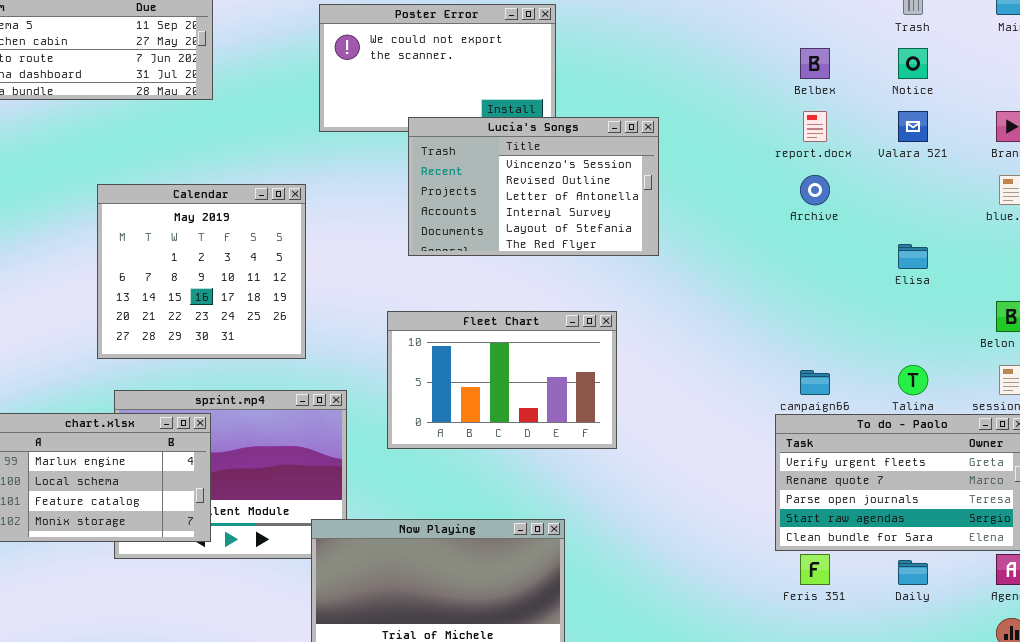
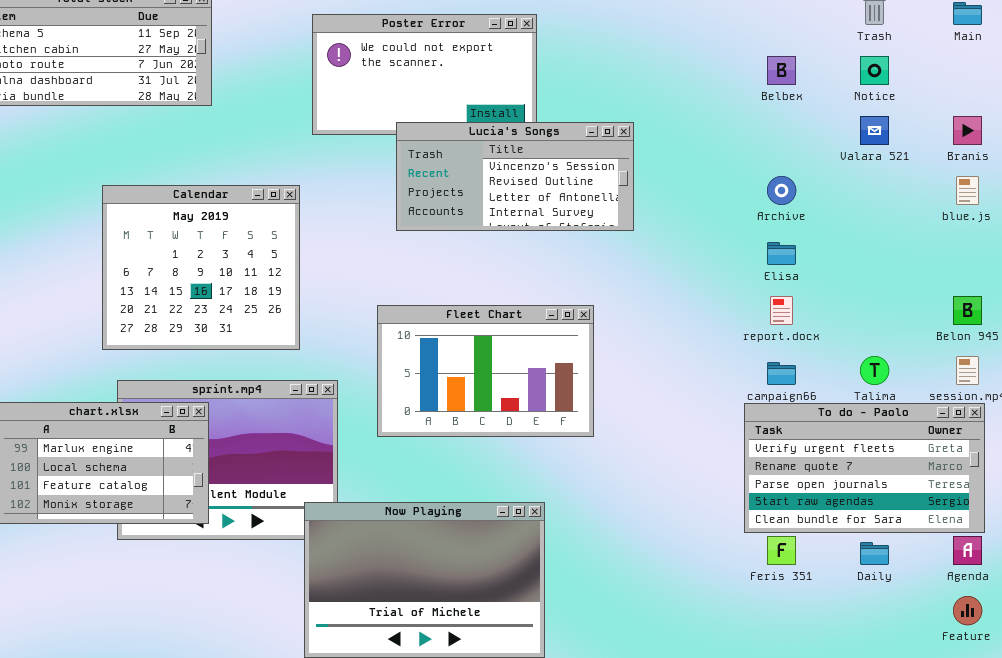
report.docx: [803,111,827,142] -> [770,296,793,325], moved
Lucia's Songs: [408,117,659,256] -> [396,122,634,231], resized
Elisa: [898,244,928,269] -> [767,242,796,265], moved

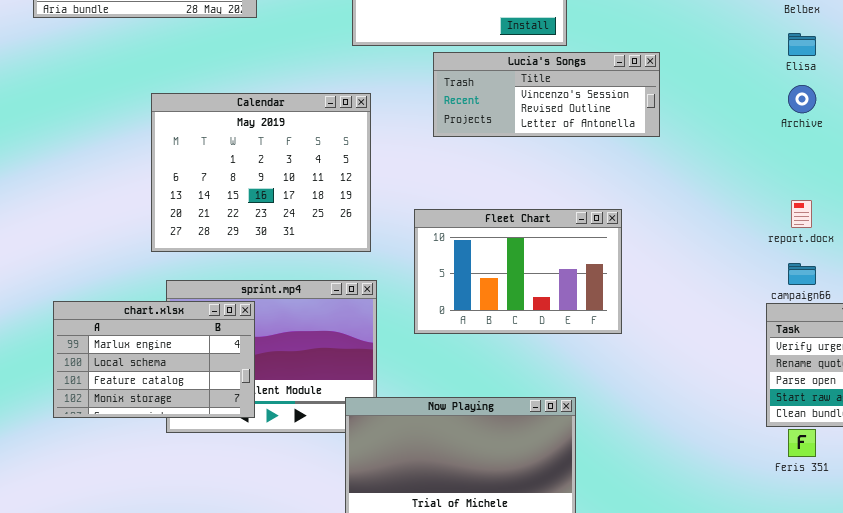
Lucia's Songs: [396,122,634,231] -> [433,52,660,137], resized
Calendar: [102,185,300,350] -> [151,93,371,252], resized
Elisa: [767,242,796,265] -> [788,33,816,56], moved

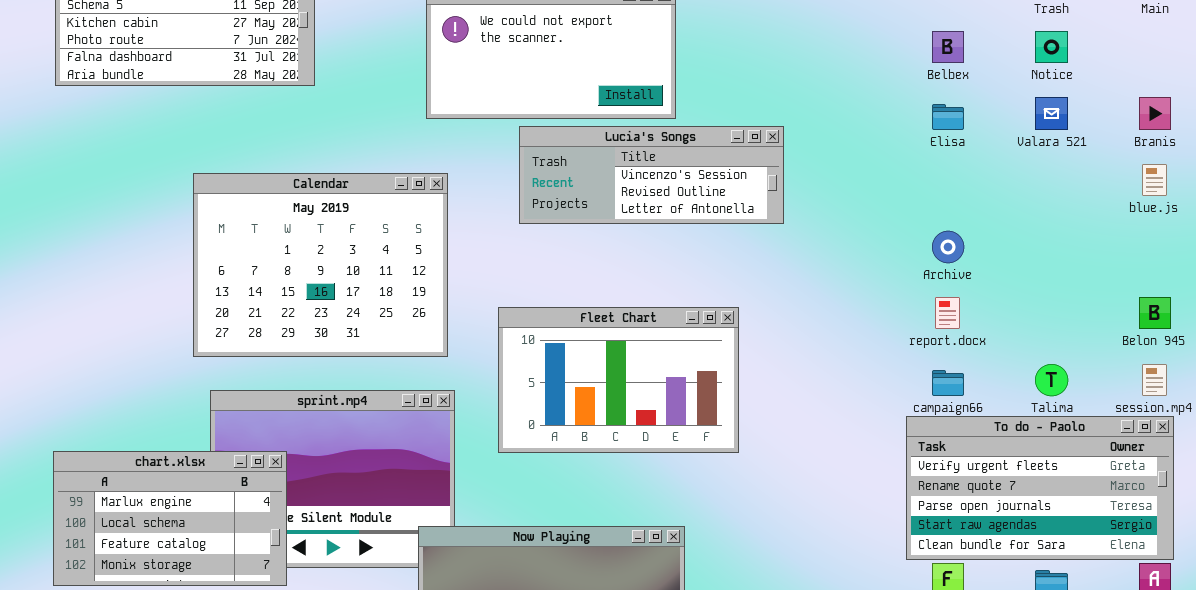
Archive: [788,85,816,113] -> [932,231,964,263], moved
chart.xlsx: [53,301,255,418] -> [53,451,287,586], moved

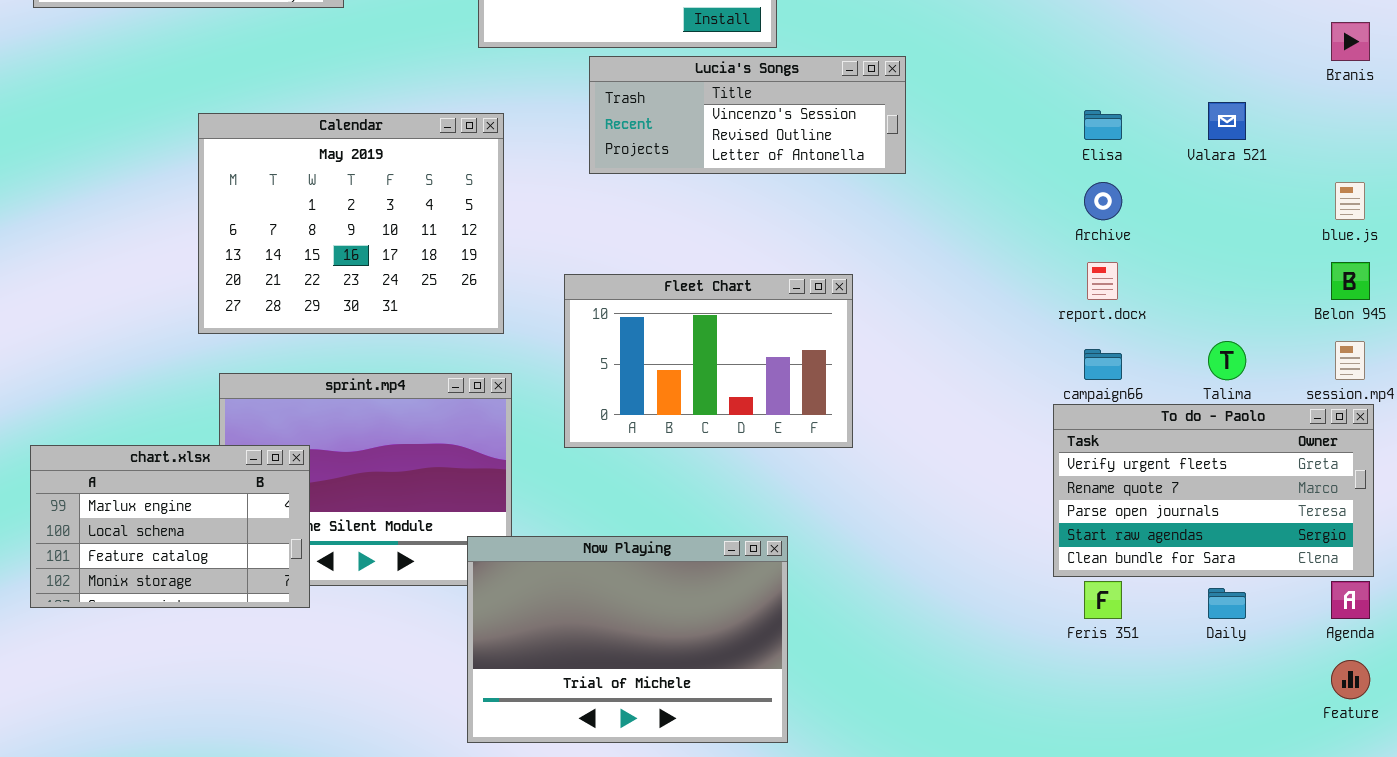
Valara 521: [1035,97,1068,130] -> [1208,102,1246,140], moved
Elisa: [932,104,964,130] -> [1084,110,1122,140], moved
blue.js: [1142,164,1167,196] -> [1335,182,1365,220], moved

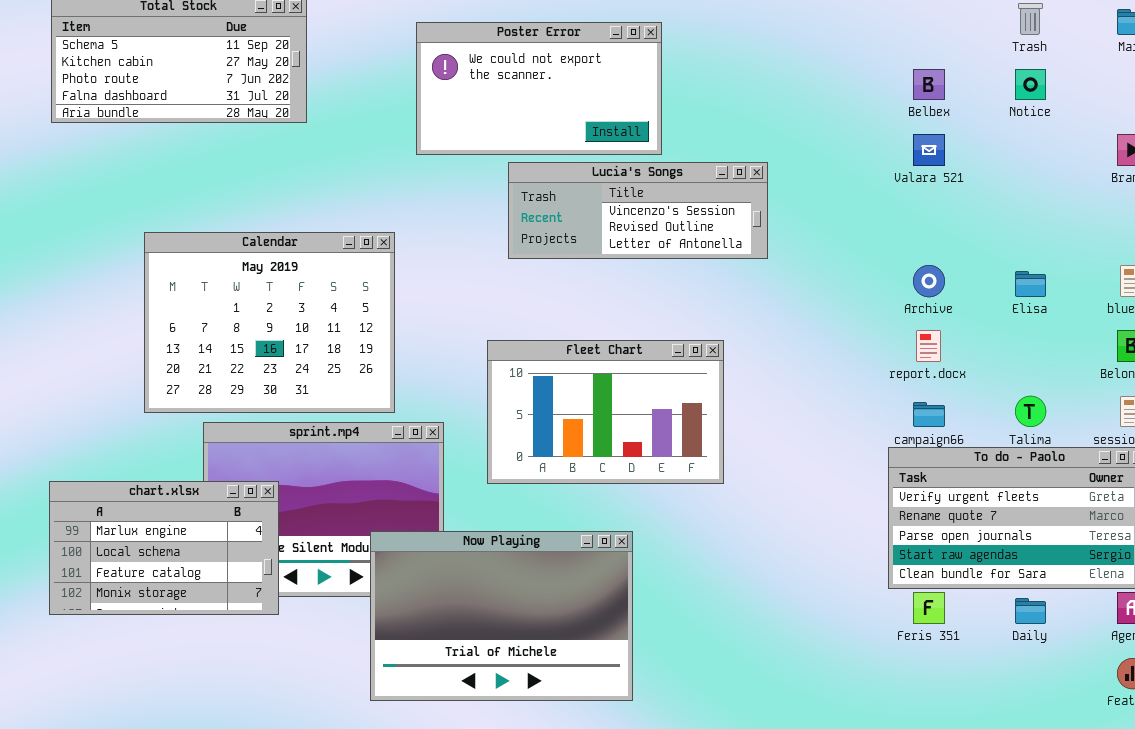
Valara 521: [1208,102,1246,140] -> [913,134,945,166], moved
Elisa: [1084,110,1122,140] -> [1015,271,1046,297], moved
Calendar: [198,113,504,334] -> [144,232,395,413], moved
Now Playing: [467,536,788,743] -> [370,531,633,701], moved

